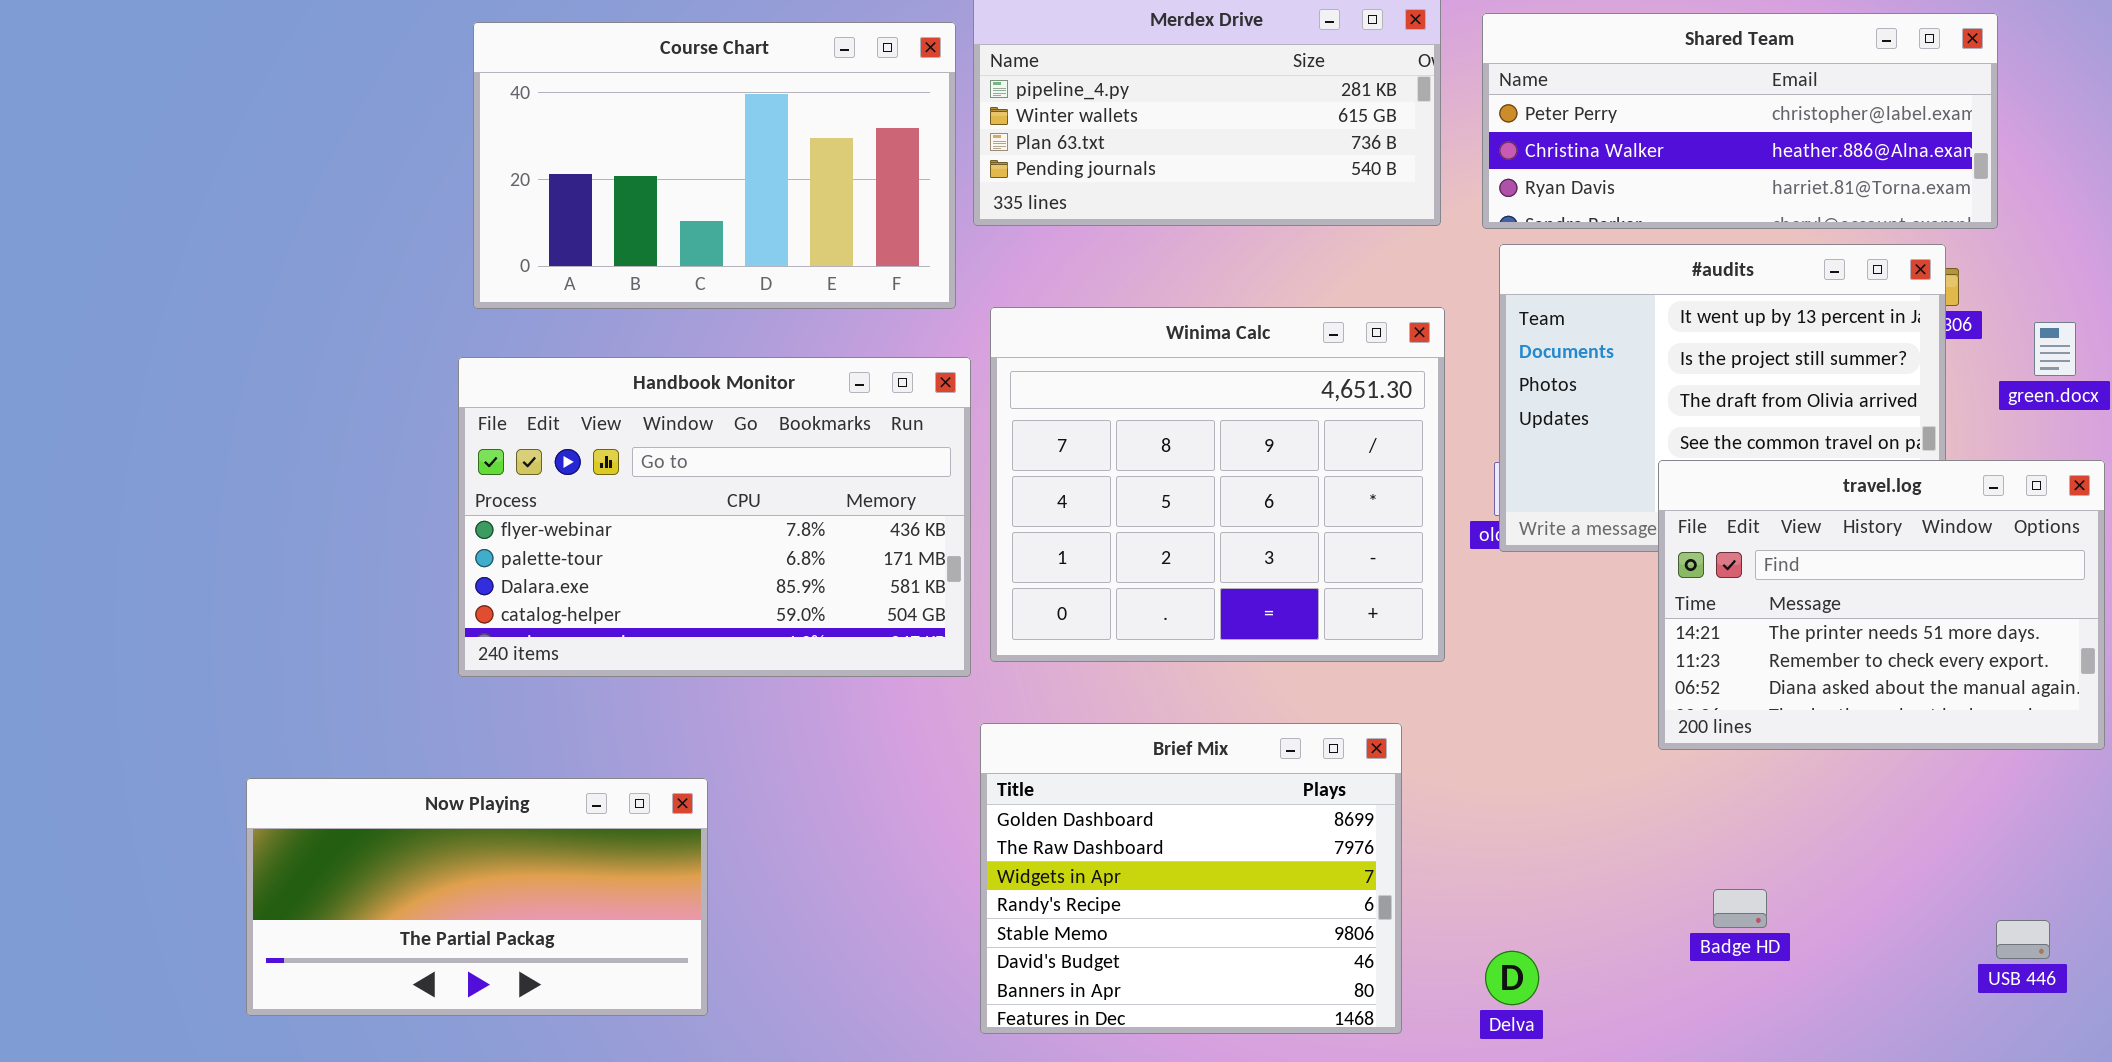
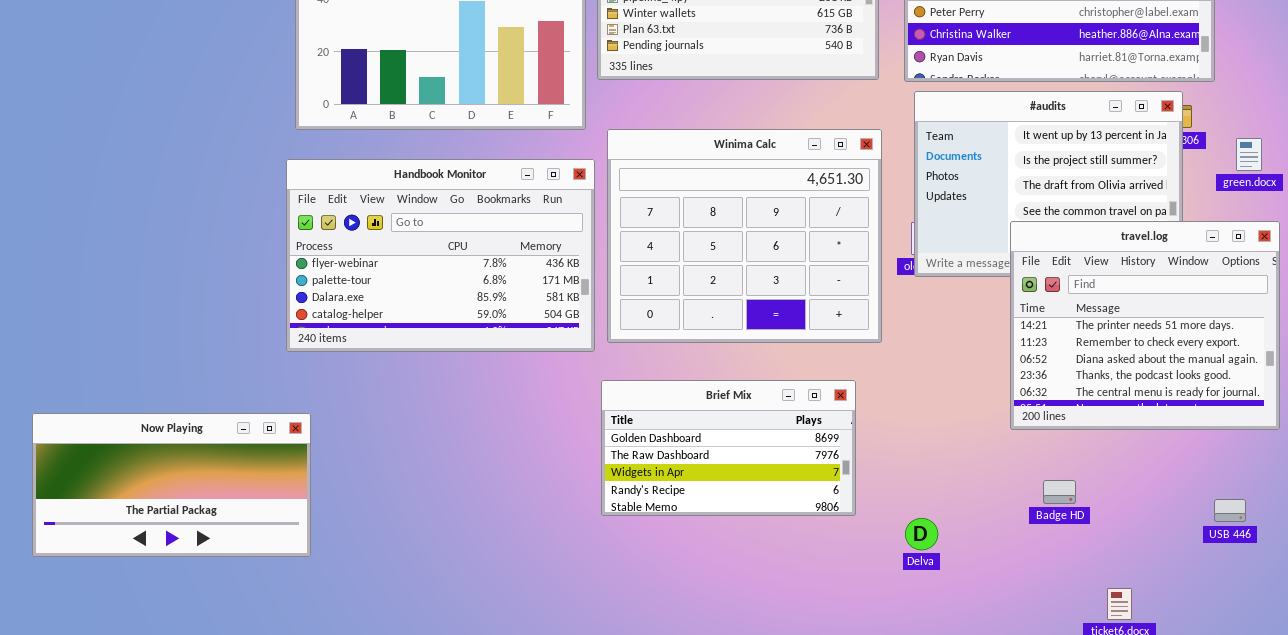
travel.log: [1658,460,2105,750] -> [1010,221,1280,430], resized
Brief Mix: [980,723,1402,1034] -> [601,380,856,516], resized
Now Playing: [246,778,708,1016] -> [32,413,311,557], moved

